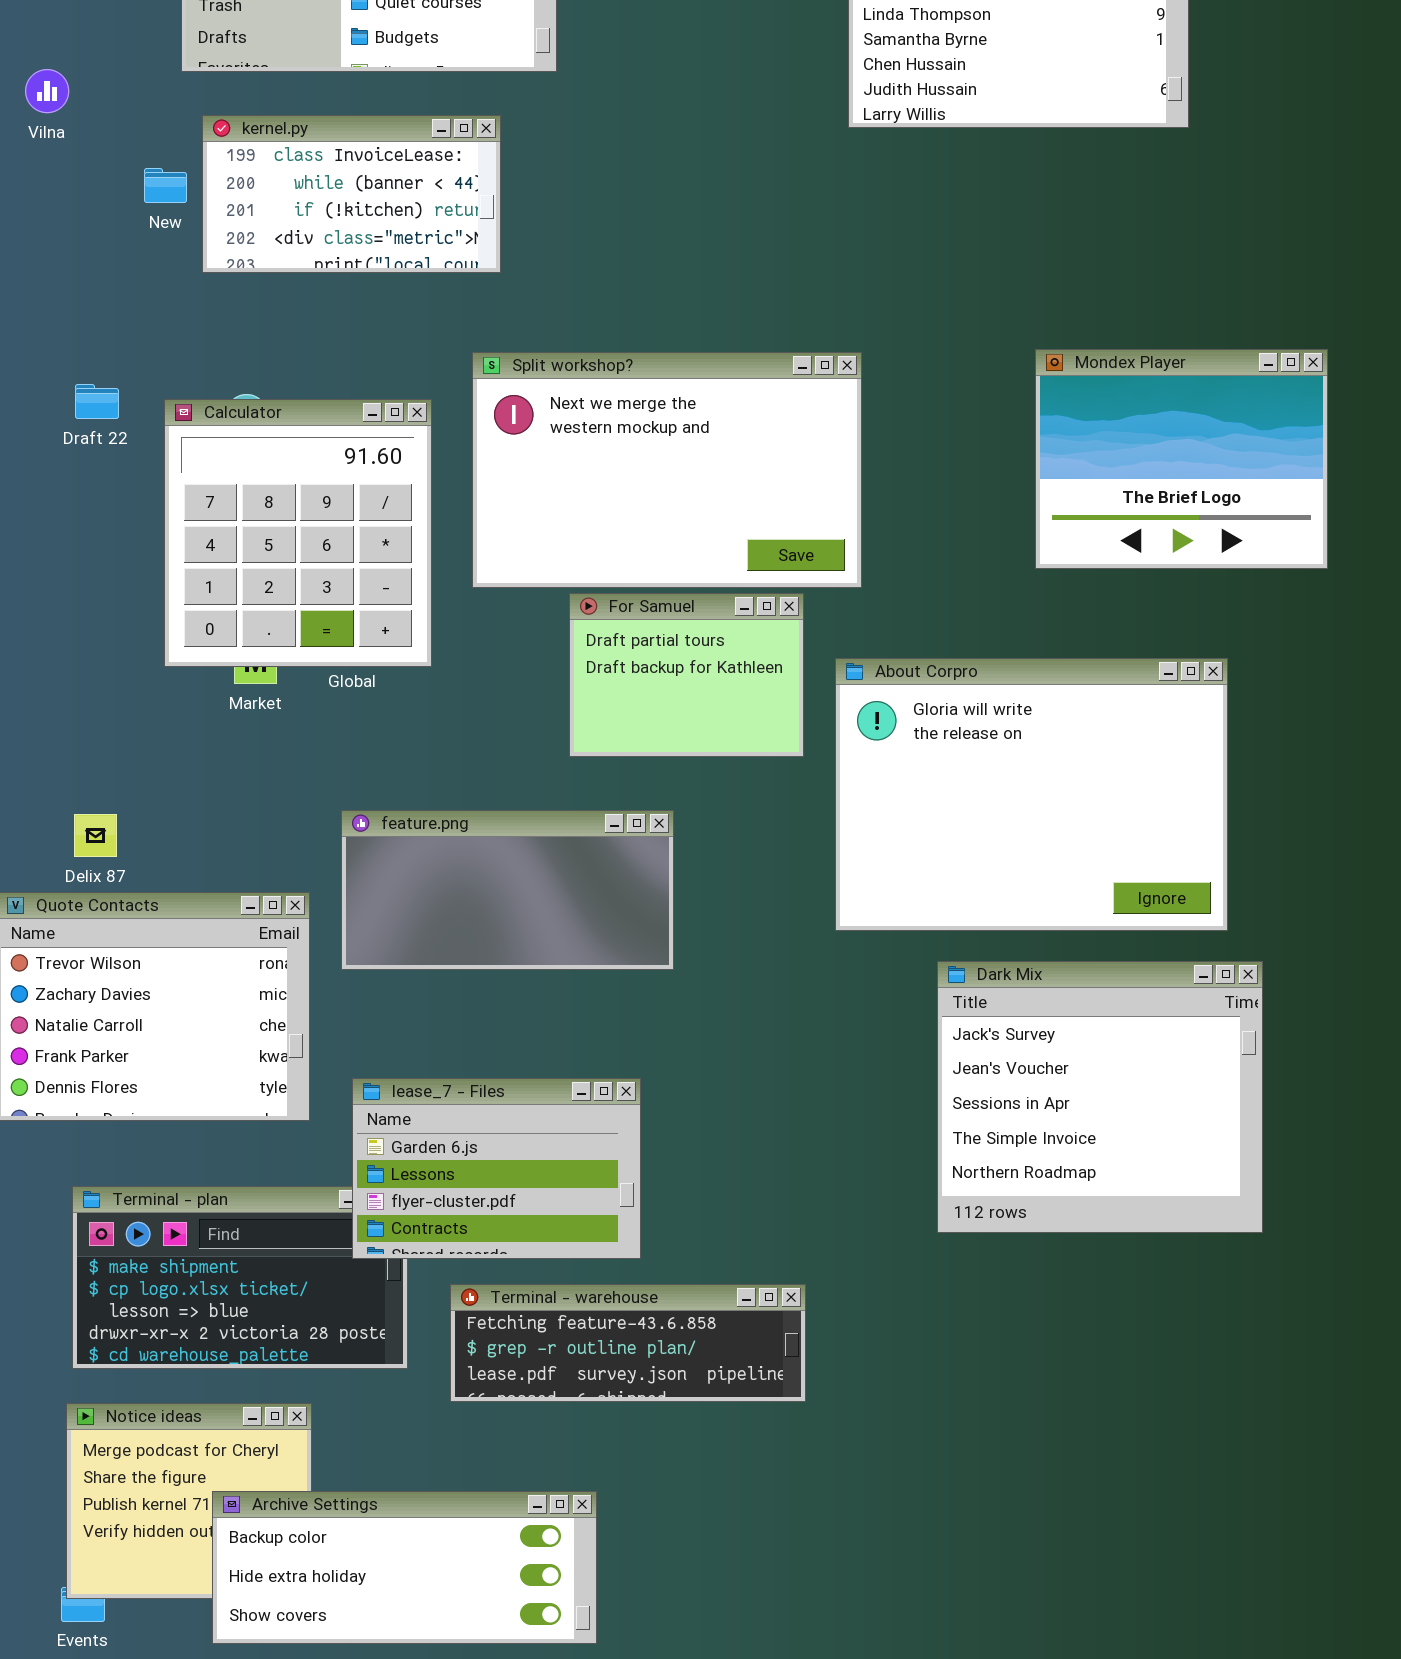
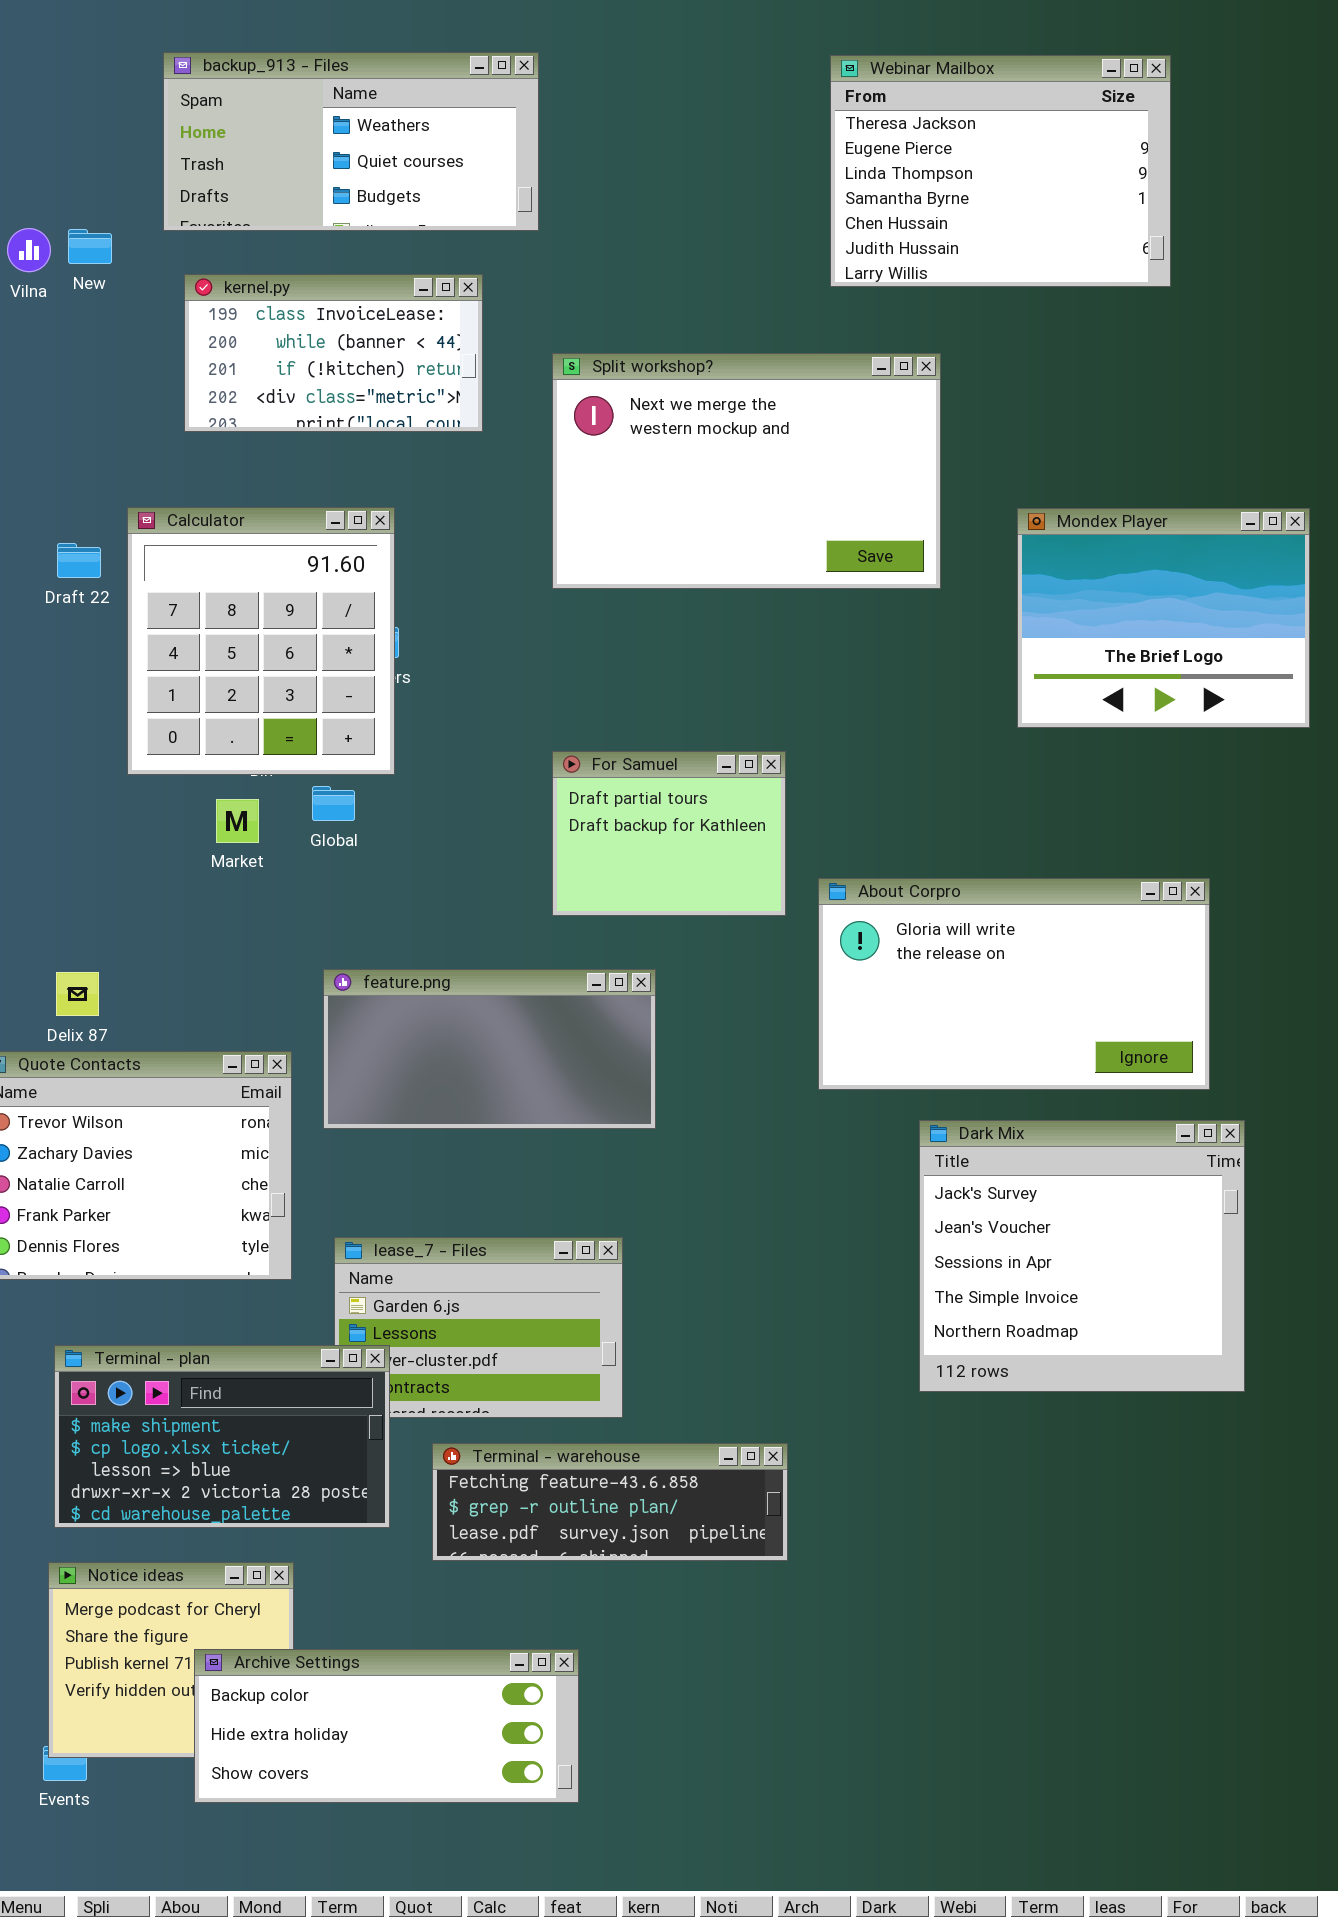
New: [144,168,187,203] -> [68,229,112,264], moved
Split workshop?: [472,352,862,588] -> [552,353,941,589], moved
Calculator: [164,399,432,667] -> [127,507,395,775], moved
About Corpro: [835,658,1228,931] -> [818,878,1210,1090], resized
Terminal - plan: [72,1186,408,1369] -> [54,1345,390,1528], raised

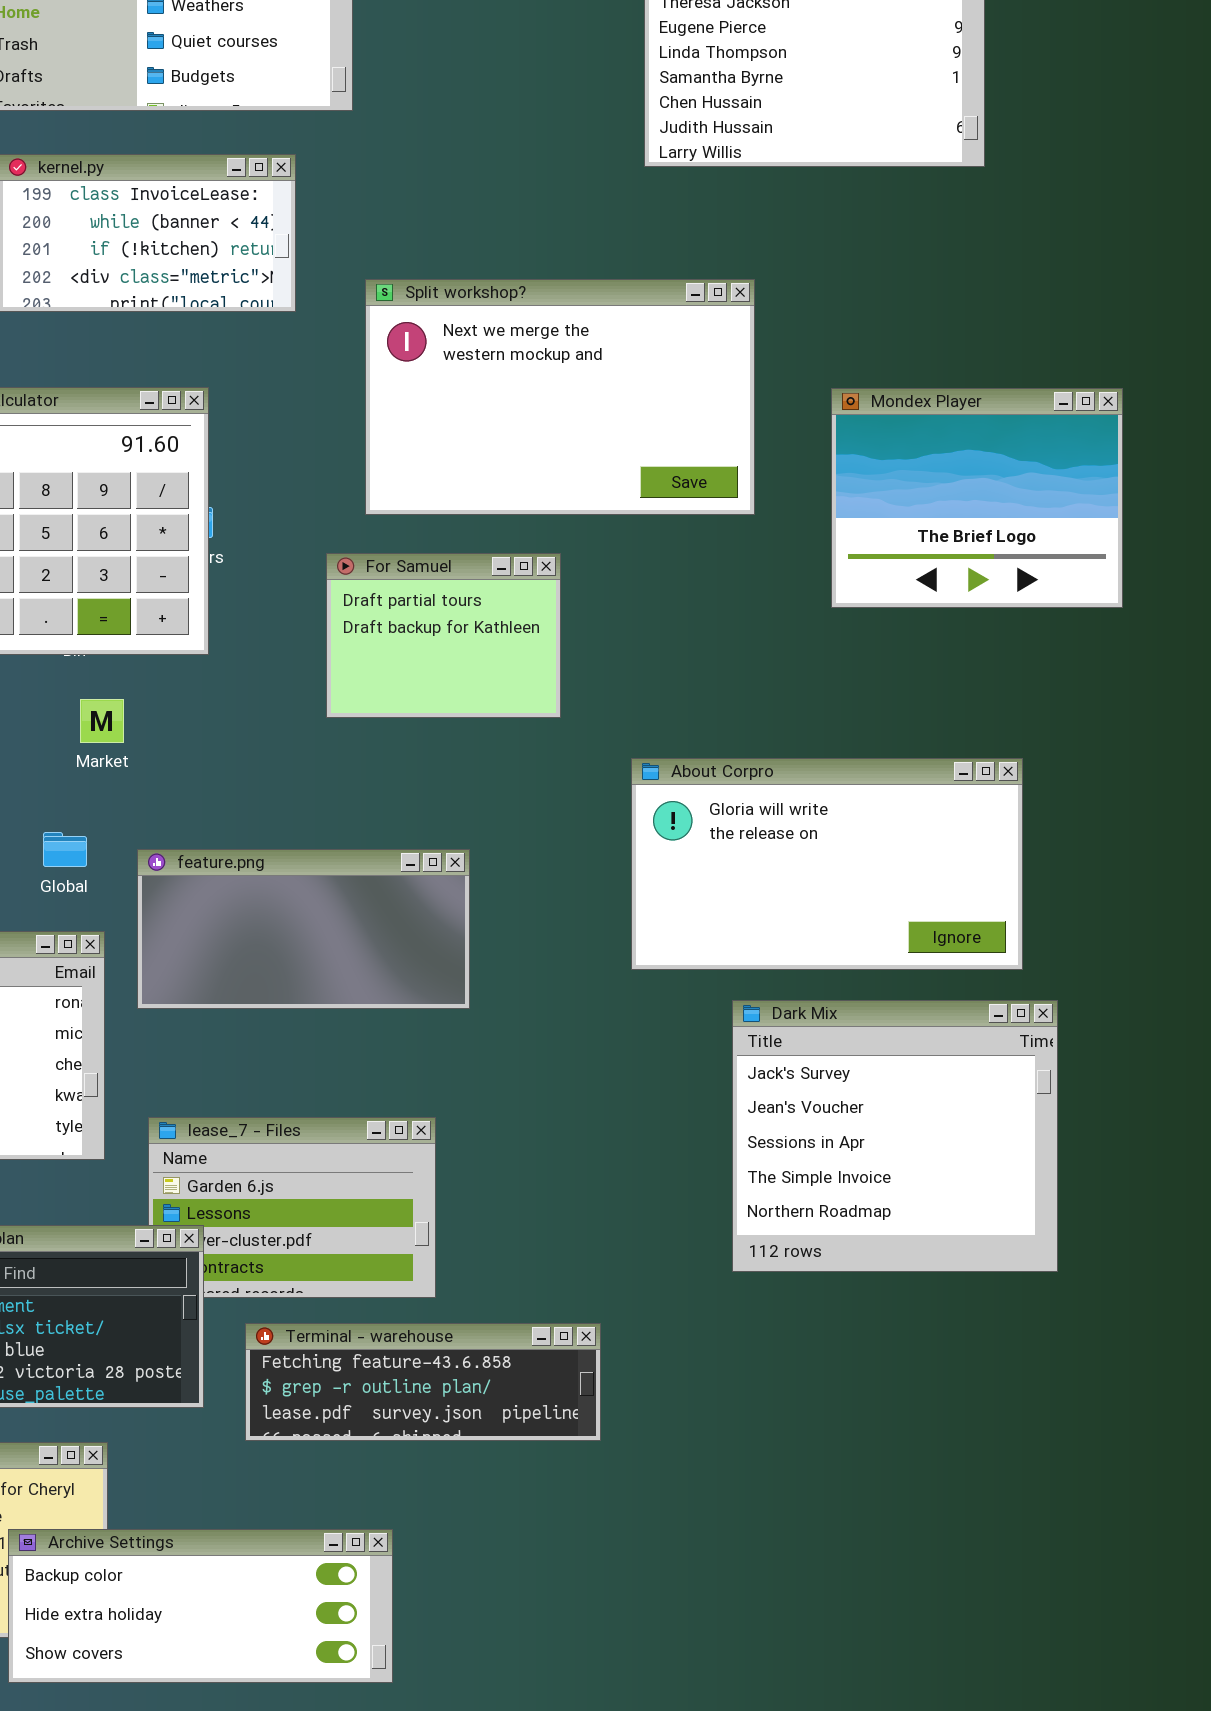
Split workshop?: [552,353,941,589] -> [365,279,755,515], moved
For Samuel: [552,751,786,916] -> [326,553,561,718], moved
Global: [312,786,355,821] -> [43,832,87,867], moved
Market: [216,799,259,843] -> [80,699,124,743], moved

